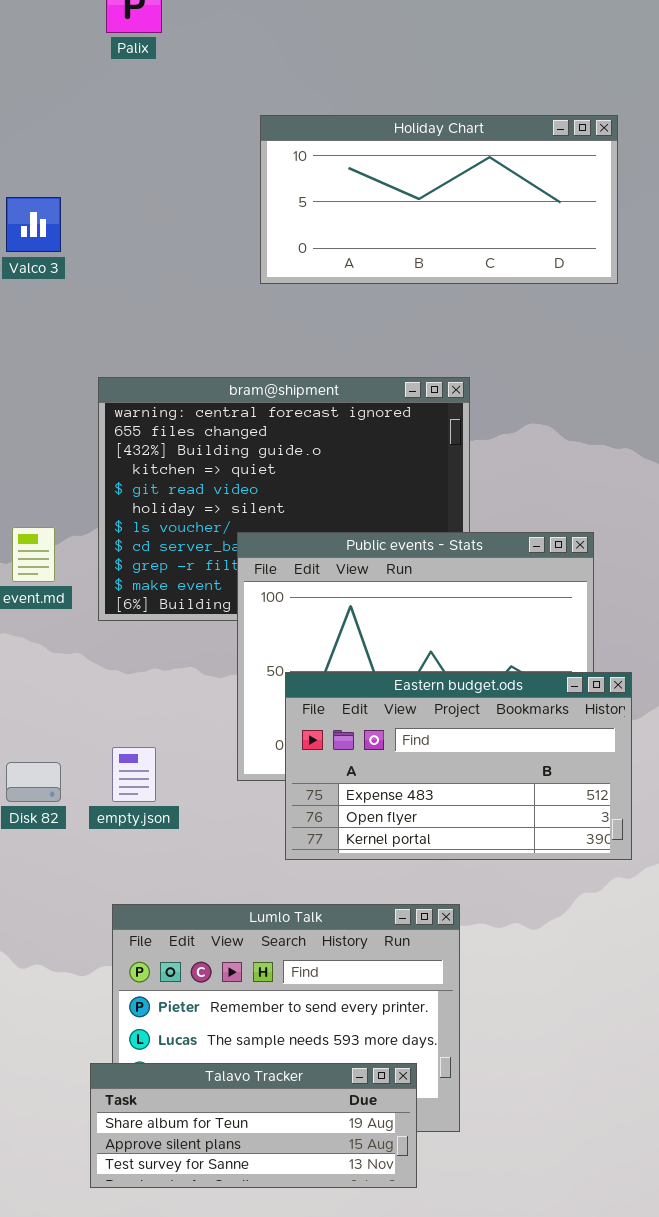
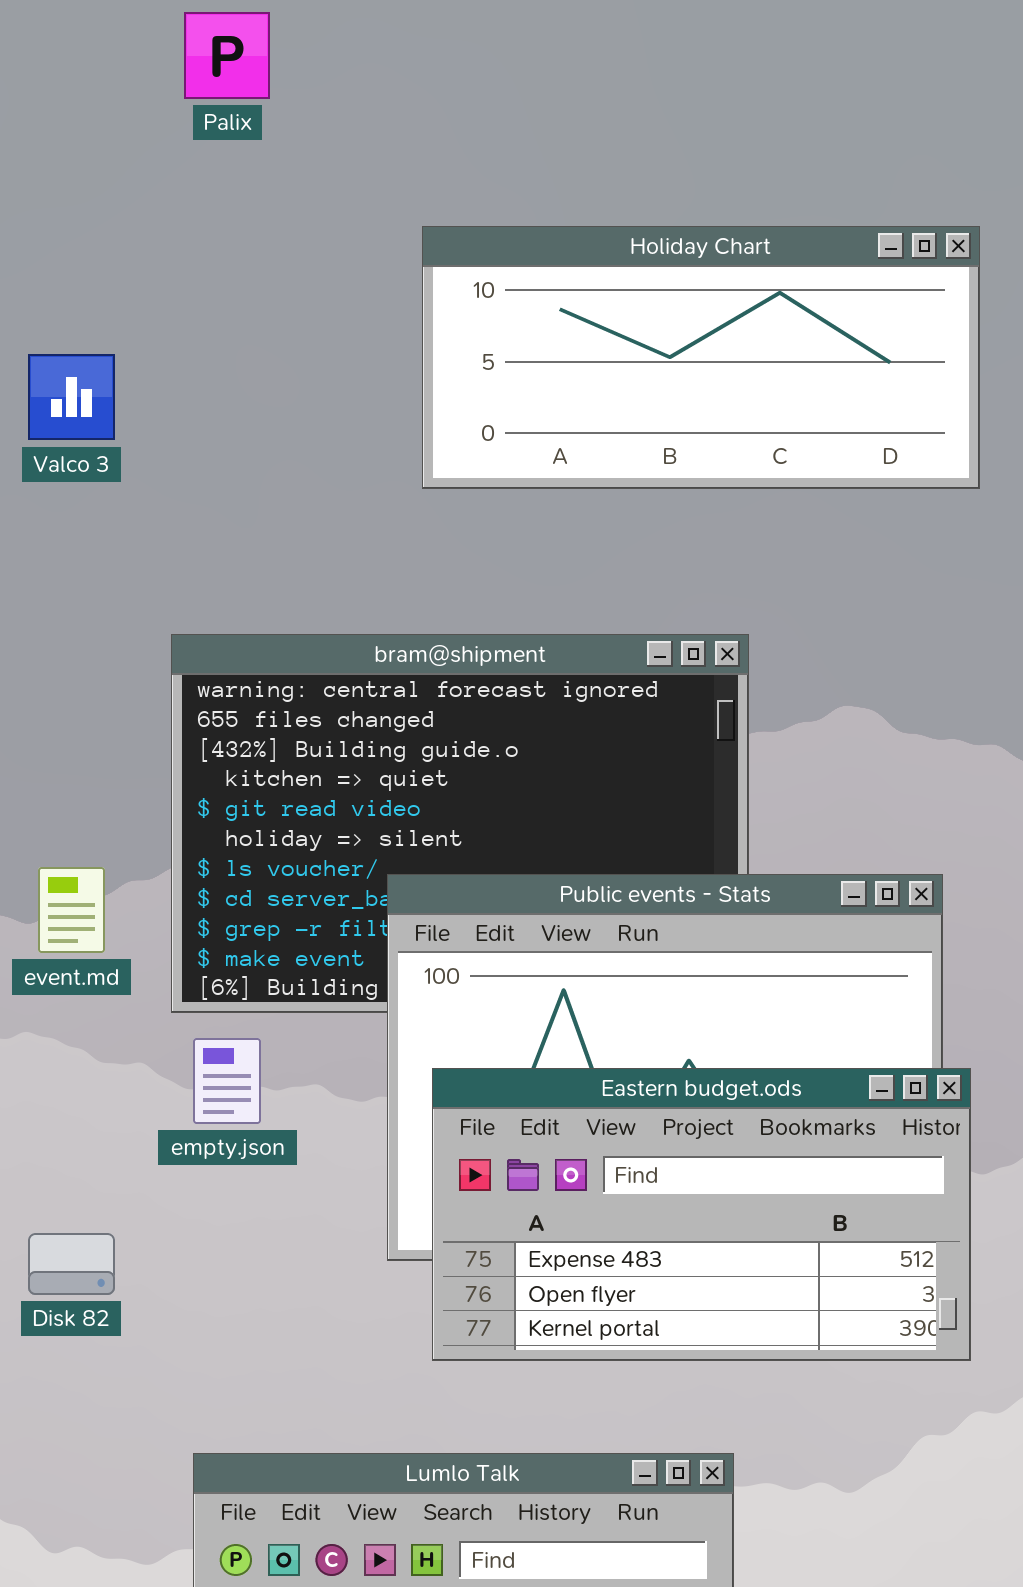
Eastern budget.ods: [285,672,632,860] -> [432,1068,971,1361], moved
empty.json: [112,747,156,802] -> [193,1038,261,1124], moved

